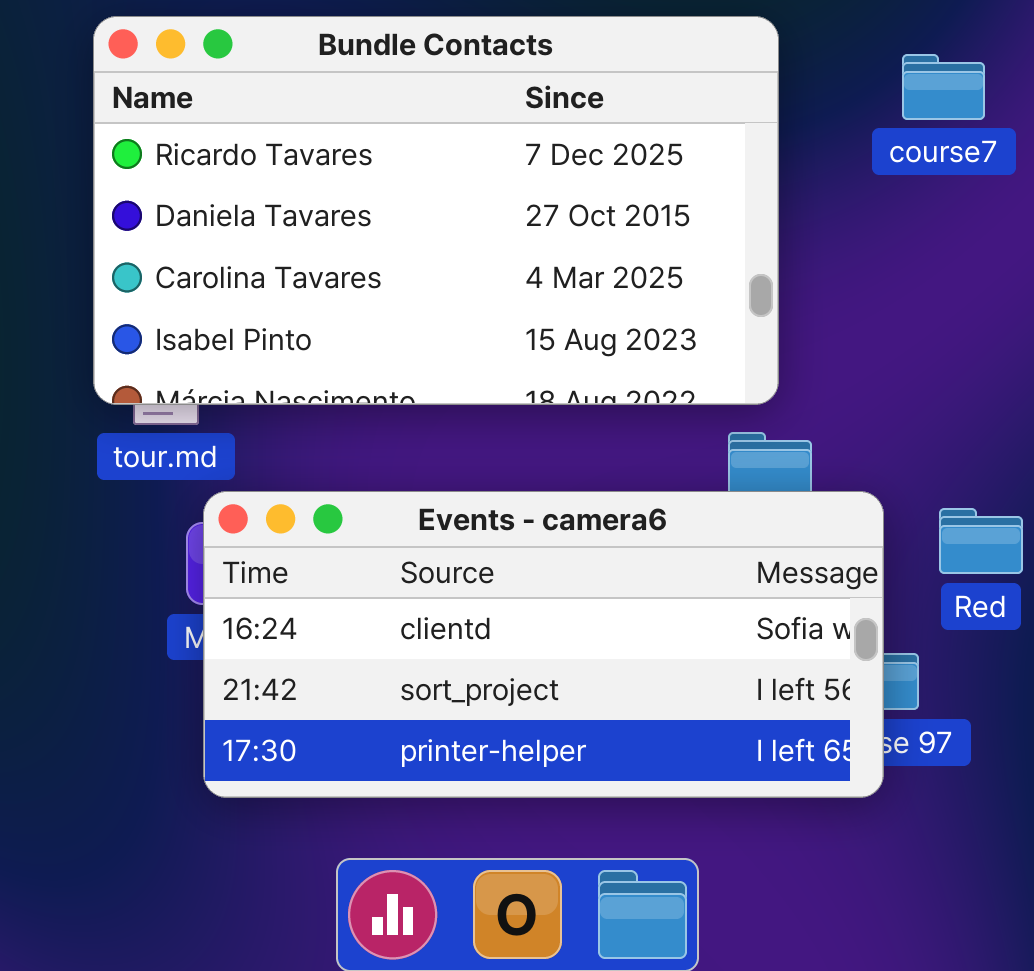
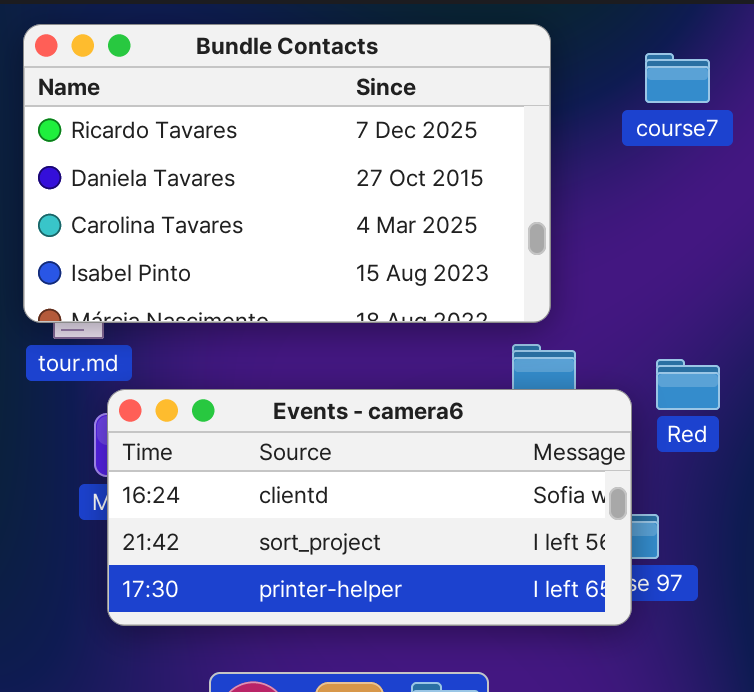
Red: [939,508,1023,574] -> [656,359,720,410], moved

